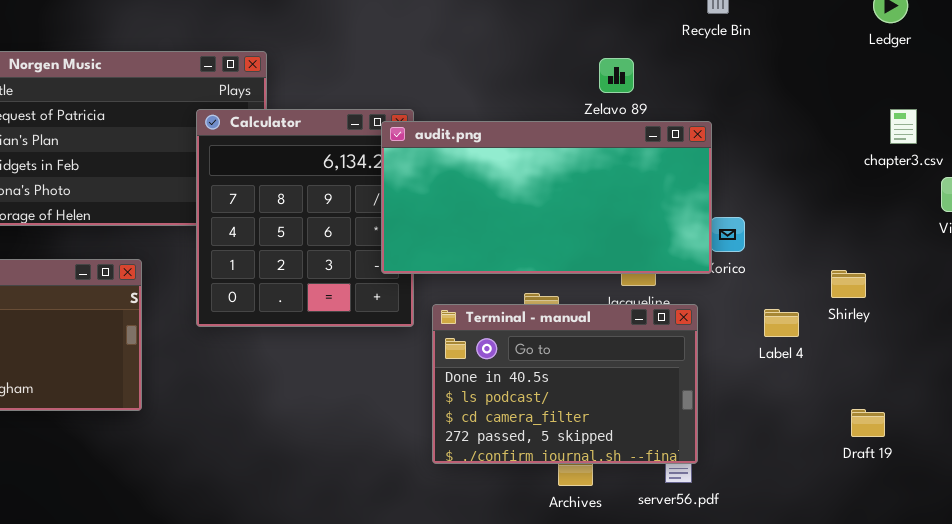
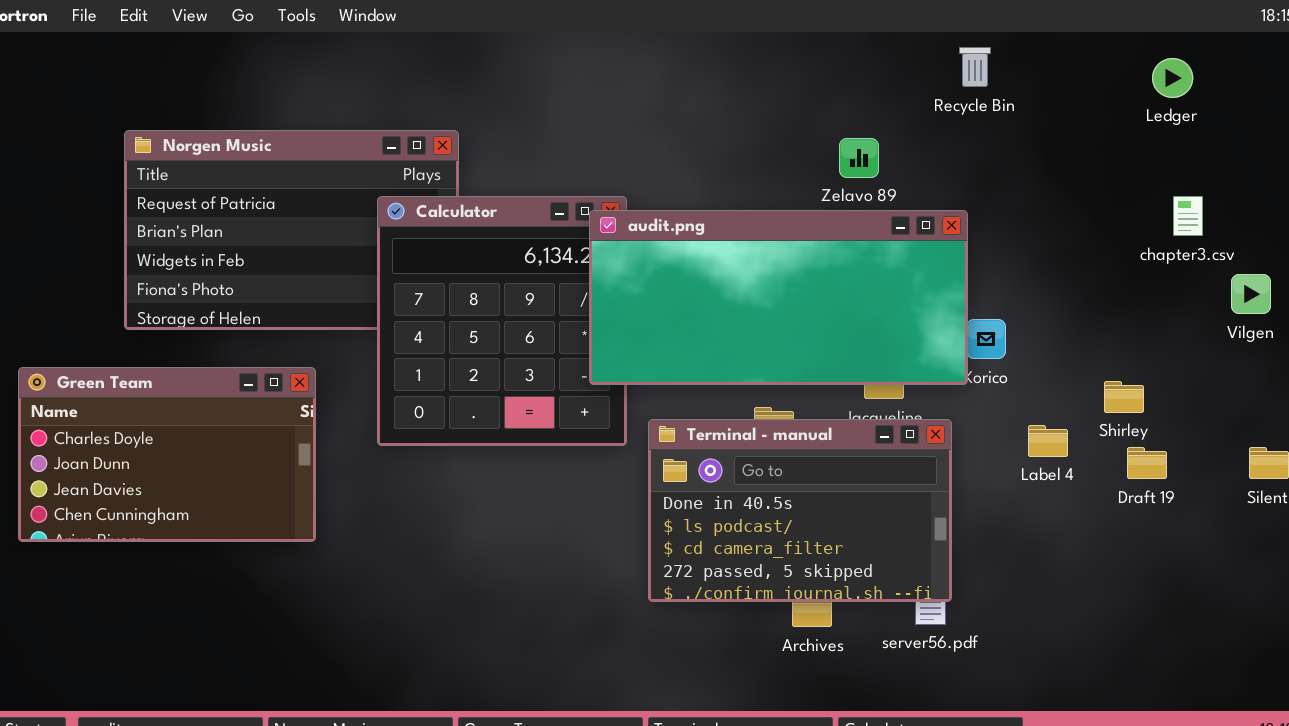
Draft 19: [851,409,885,437] -> [1127,447,1167,479], moved

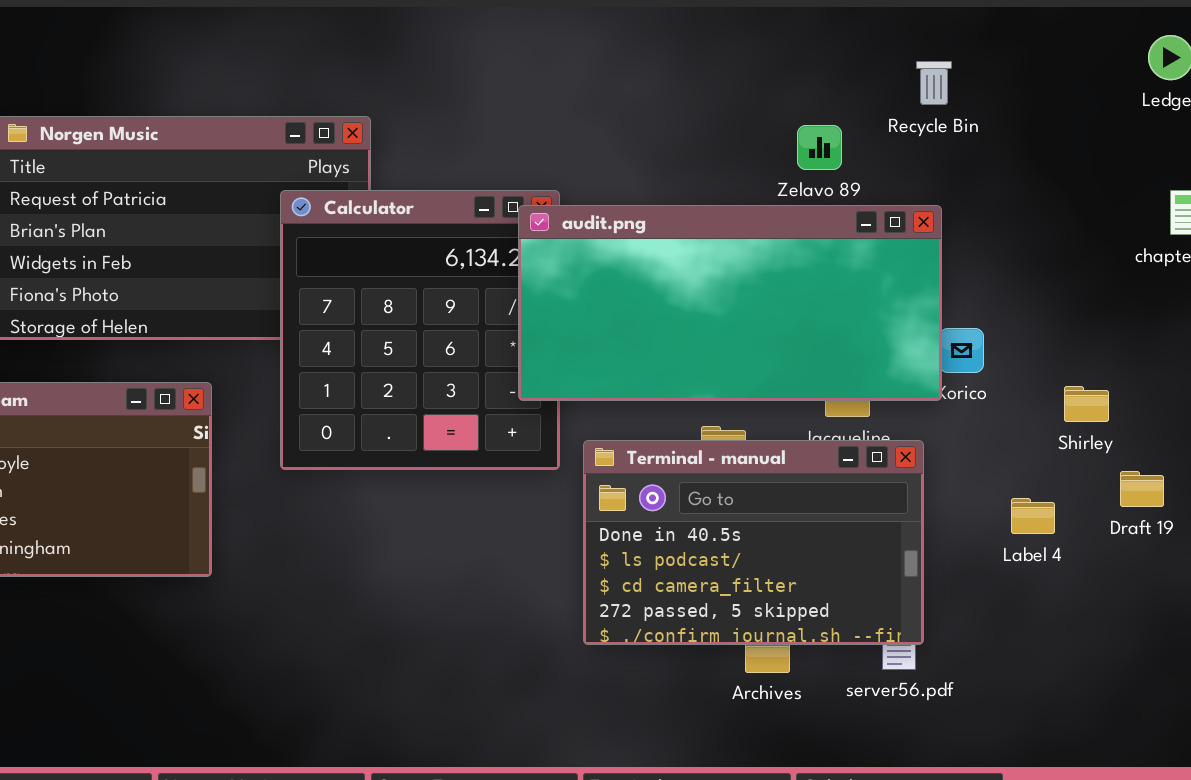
Recycle Bin: [959,47,991,87] -> [916,61,952,105], moved
Shirley: [1104,381,1144,413] -> [1064,386,1109,422], moved
Label 4: [1028,425,1068,457] -> [1011,498,1055,534], moved

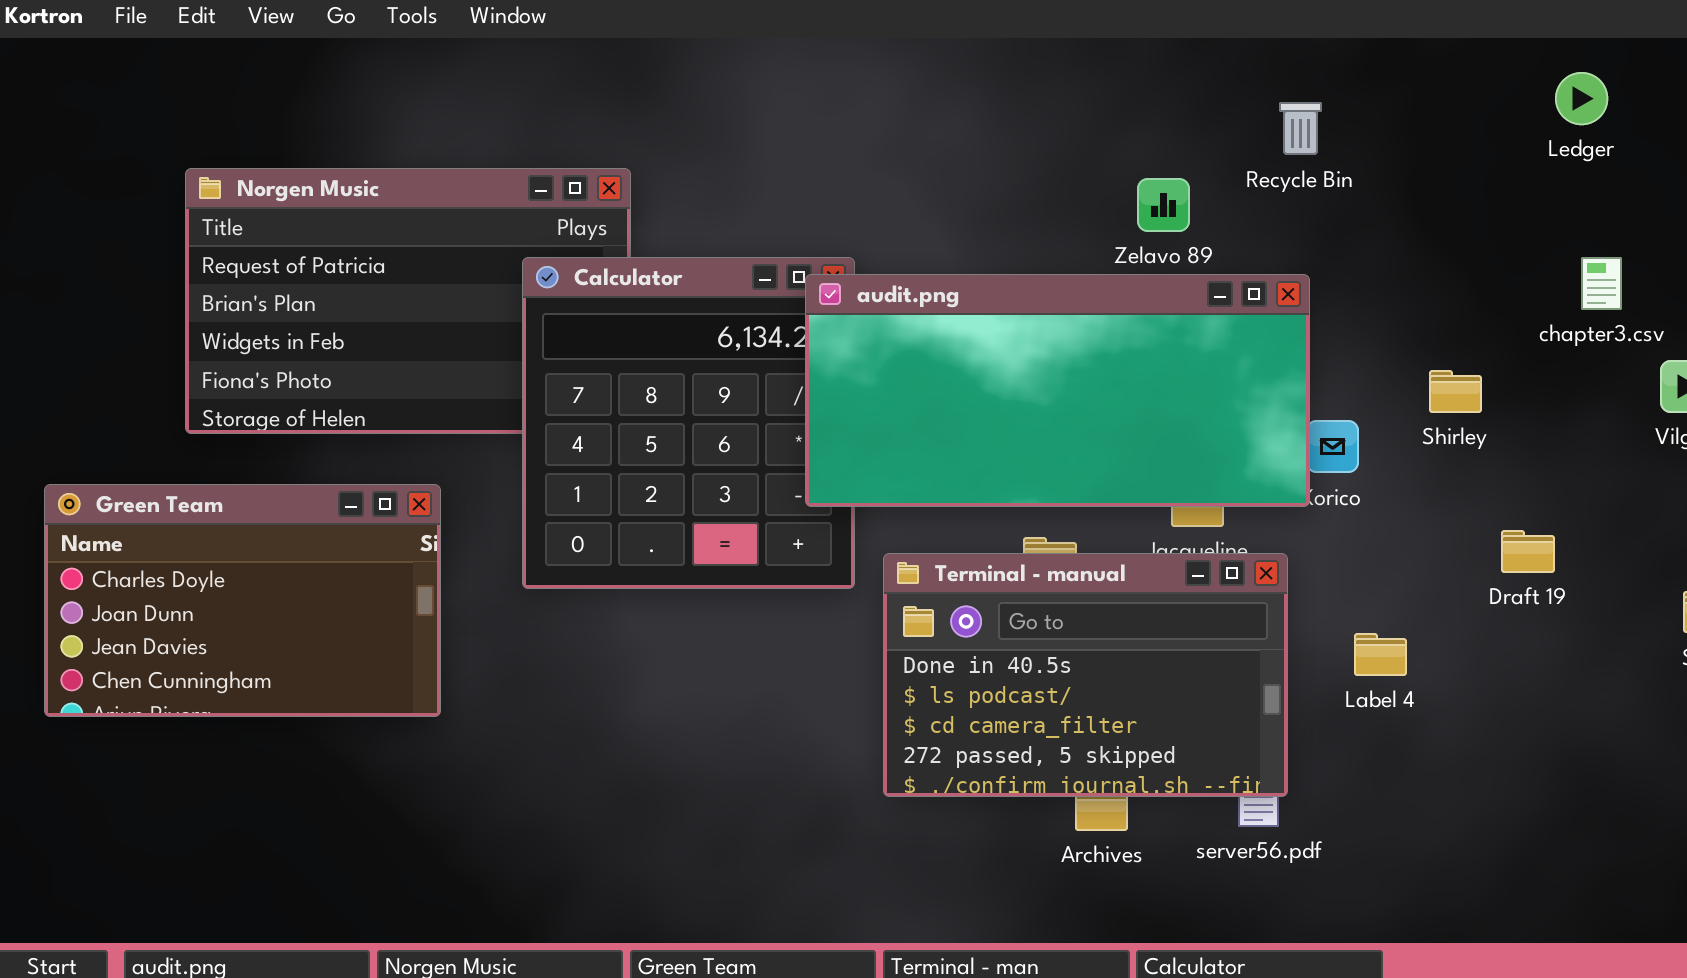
Shirley: [1064,386,1109,422] -> [1429,370,1482,413], moved
Draft 19: [1120,471,1164,507] -> [1501,530,1555,573], moved
Label 4: [1011,498,1055,534] -> [1354,633,1407,676], moved

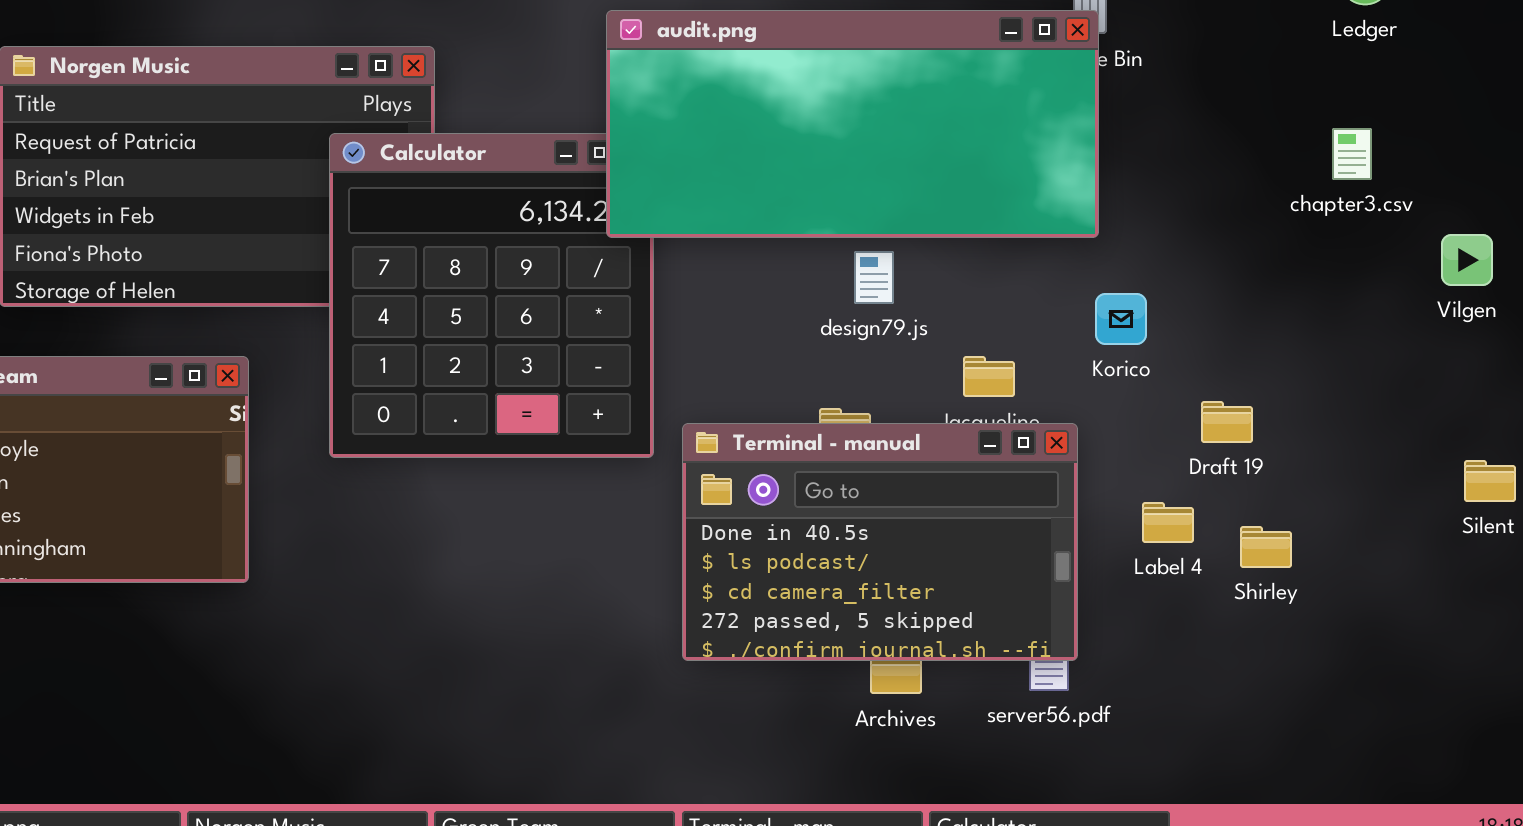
chapter3.csv: [1581,257,1622,310] -> [1332,128,1372,180], moved
audit.png: [805,274,1310,507] -> [606,10,1099,238], moved
Shirley: [1429,370,1482,413] -> [1240,526,1292,568], moved
Draft 19: [1501,530,1555,573] -> [1201,401,1253,443], moved

